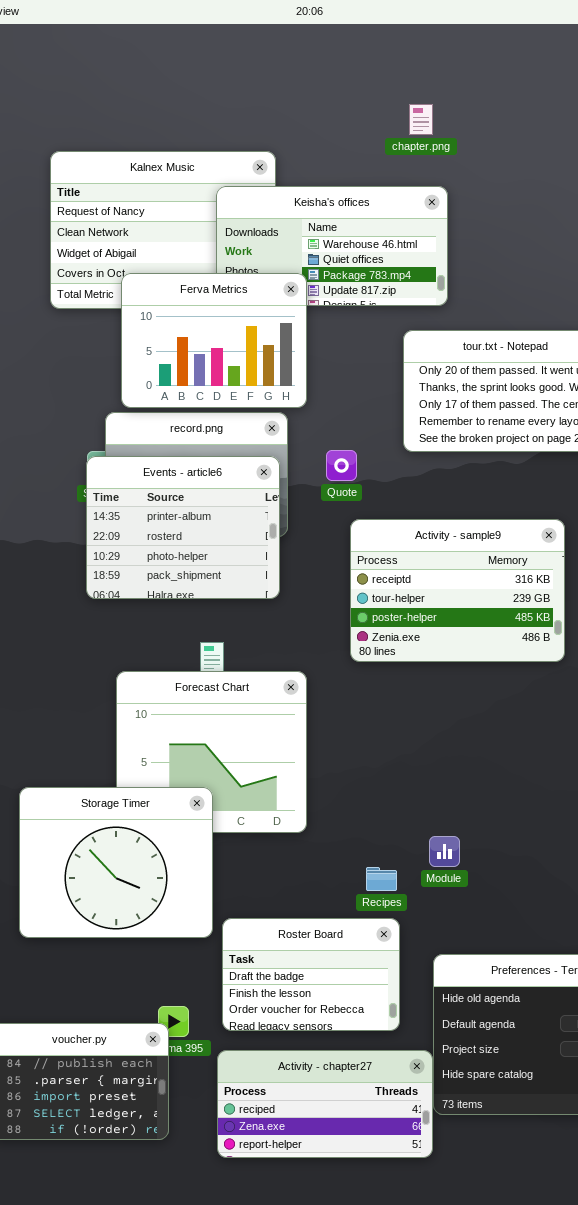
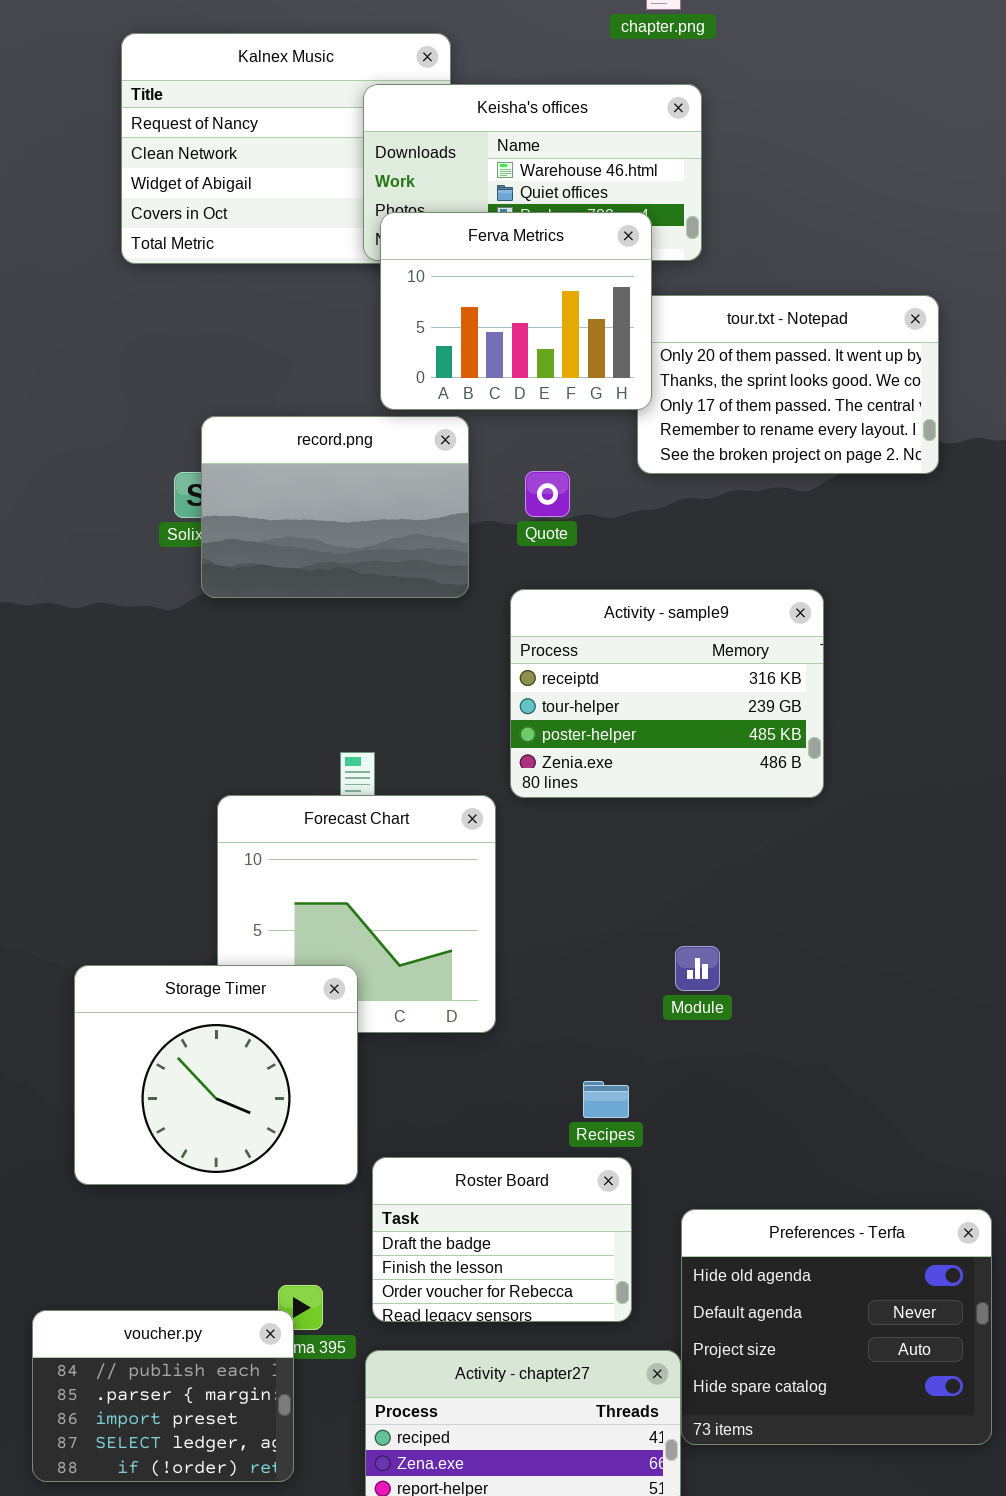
Ferva Metrics: [121,273,307,408] -> [380,212,652,410], moved
Events - article6: [86,456,280,599] -> none, closed
Activity - sample9: [350,519,565,662] -> [510,589,824,798], moved
Module: [429,836,460,867] -> [675,946,720,991], moved

